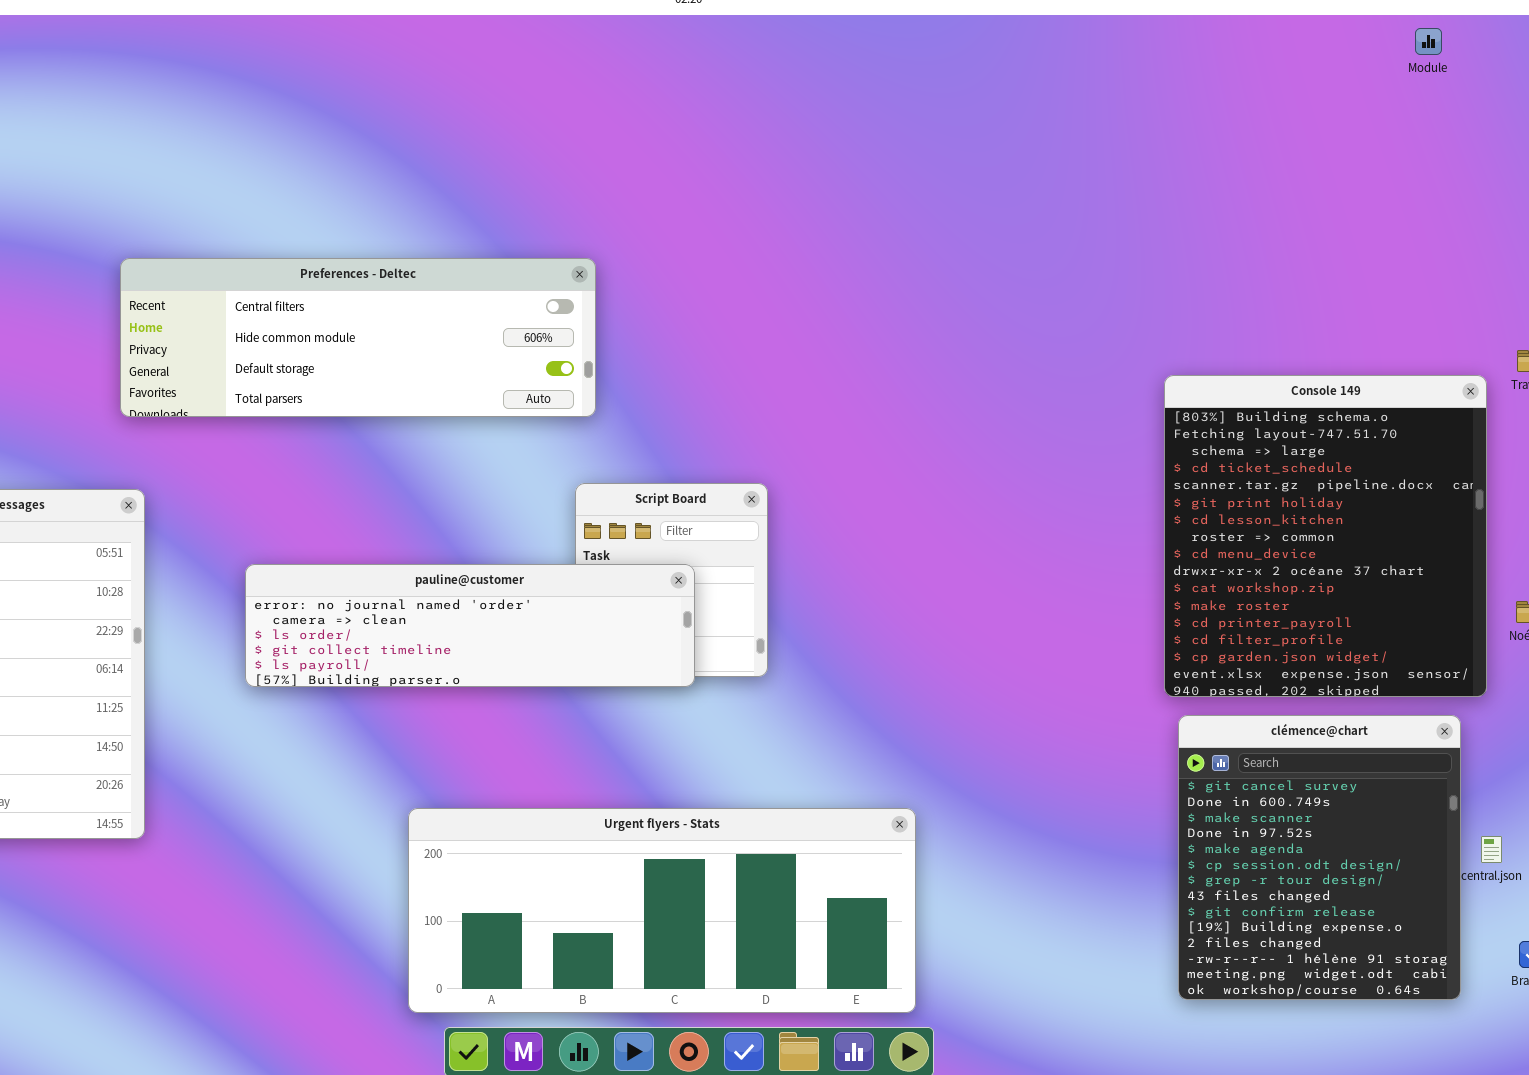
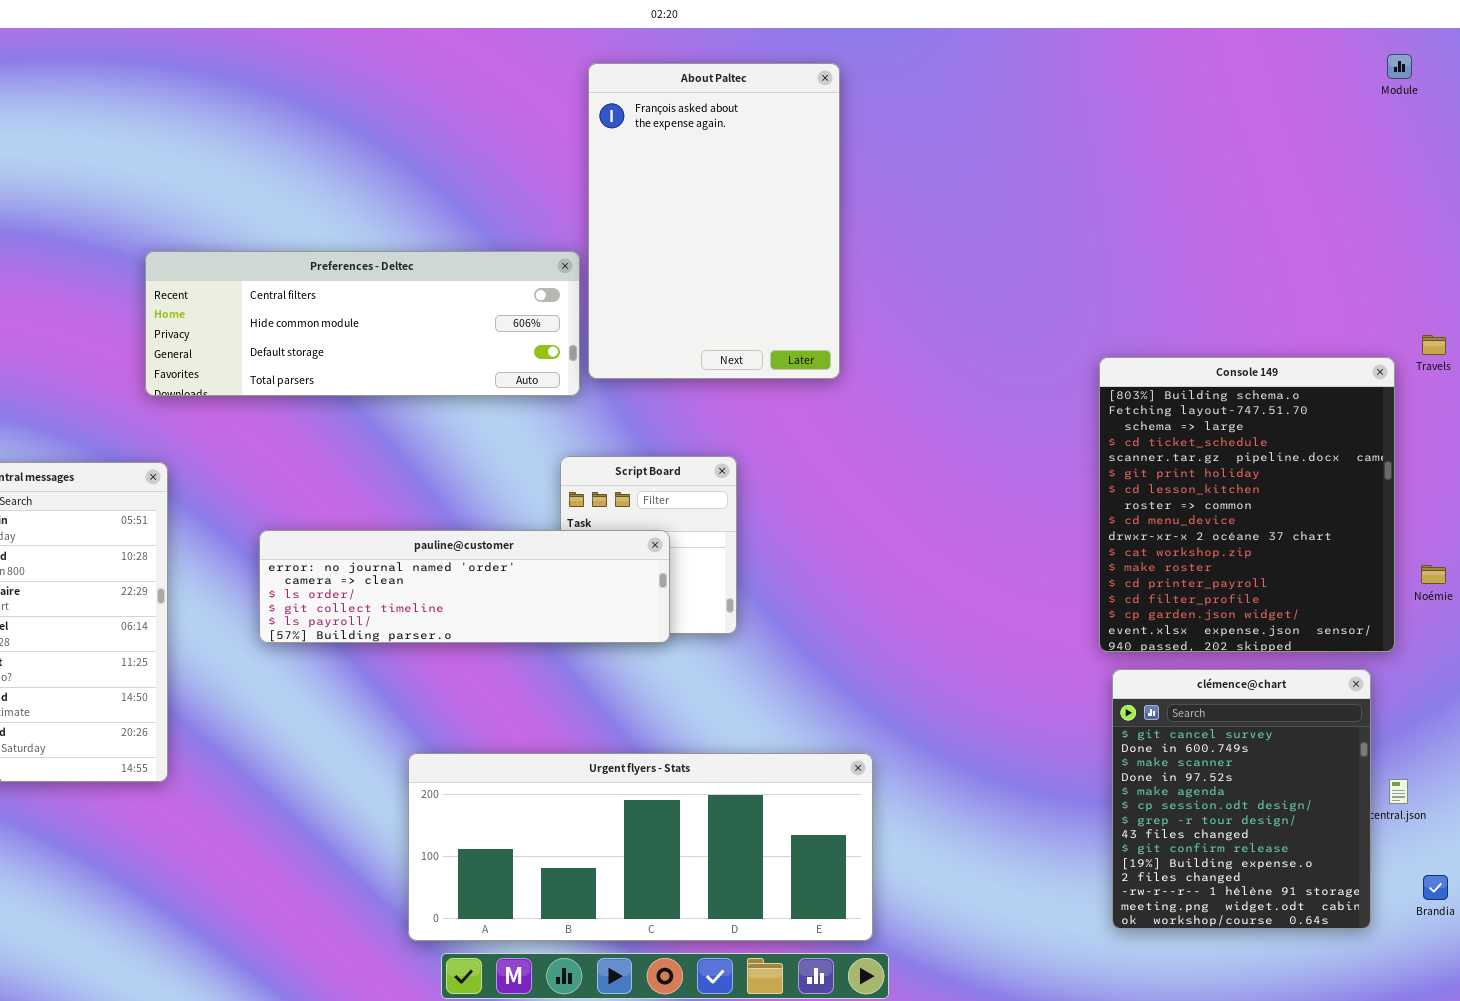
Module: [1415,28,1442,55] -> [1387,54,1412,79], moved
About Paltec: none -> [588,63,840,379], opened

